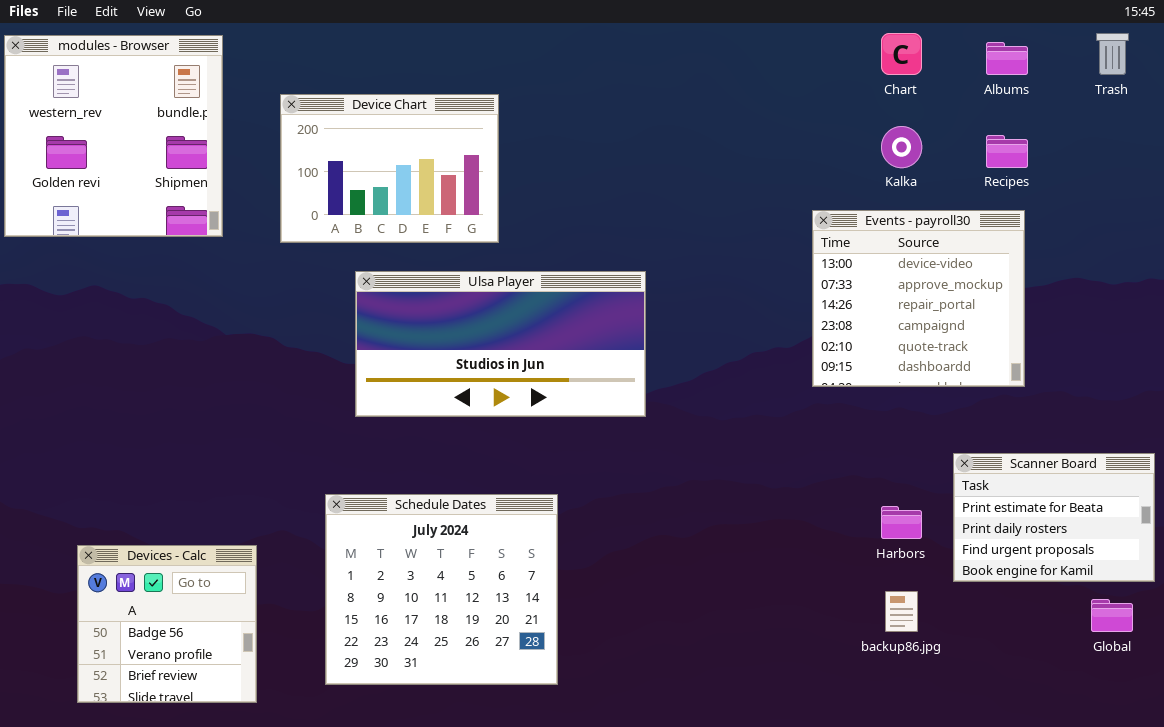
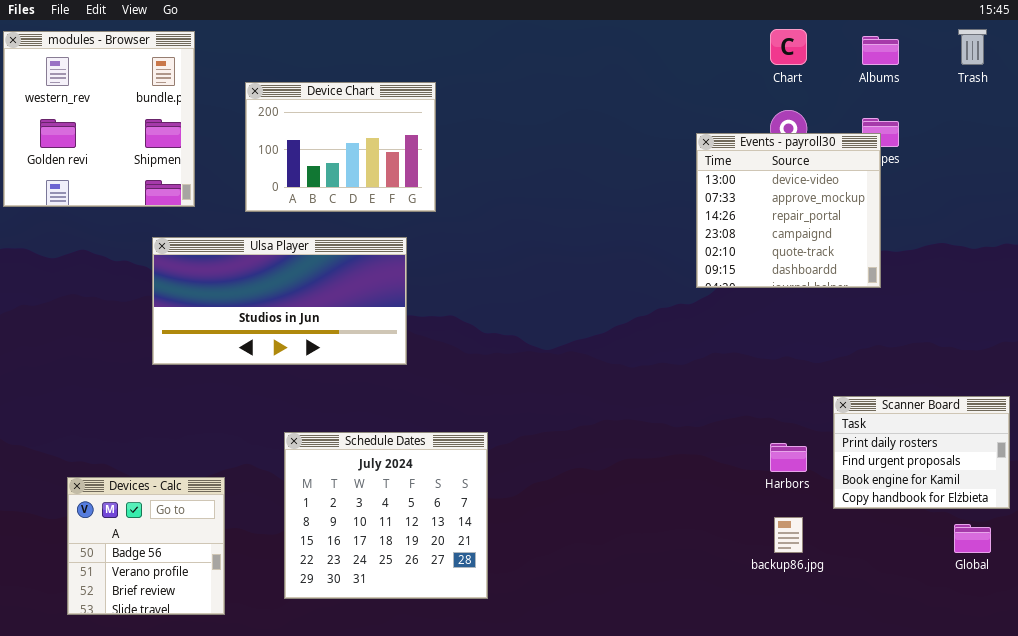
Events - payroll30: [812,210,1025,387] -> [696,133,881,288], moved
Ulsa Player: [355,271,646,417] -> [152,237,407,365], moved
Scanner Board: [953,453,1155,582] -> [833,396,1010,509], scrolled down 1 row

